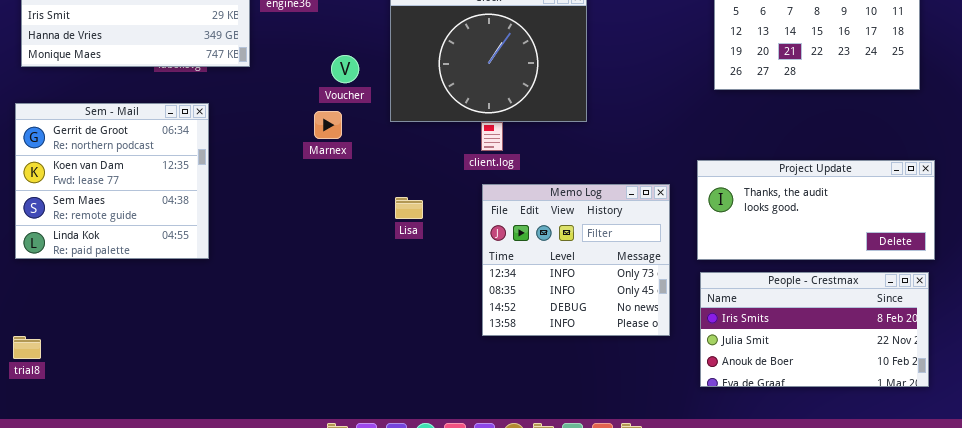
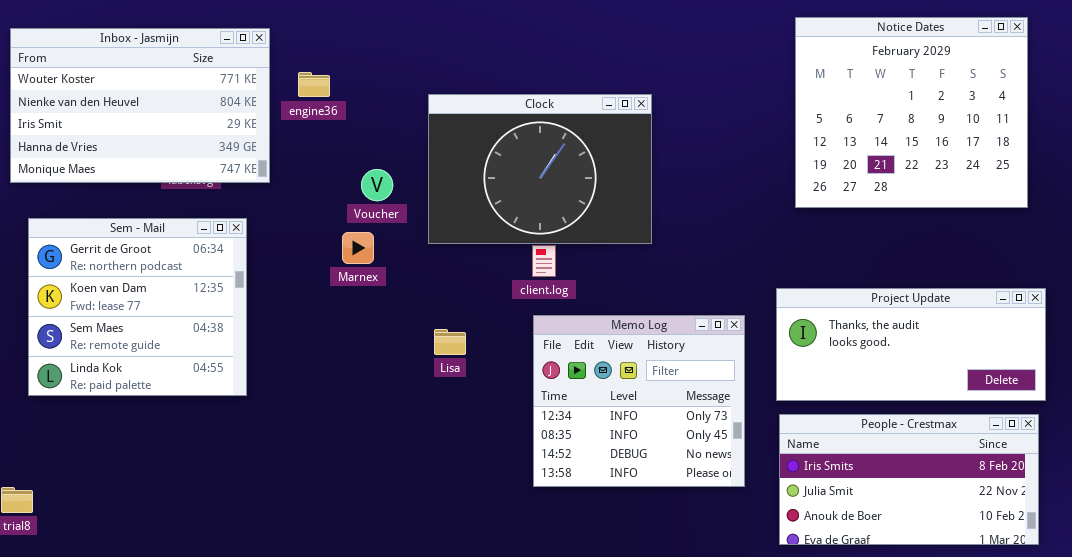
Sem - Mail: [15,103,209,259] -> [28,218,247,396], moved

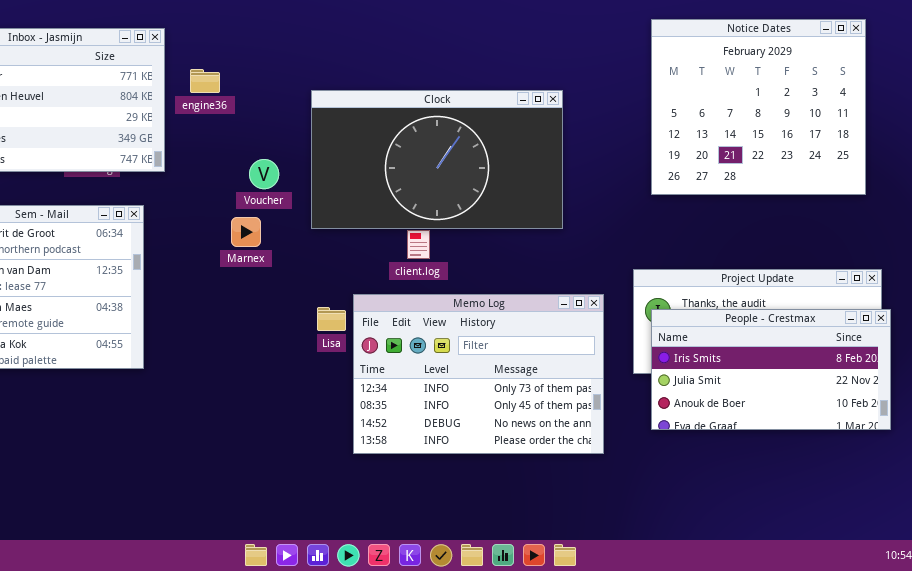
Clock: [428,94,652,244] -> [311,90,563,229], resized
Memo Log: [533,315,745,487] -> [353,294,604,454], resized
People - Crestmax: [779,414,1039,545] -> [651,309,891,430], moved

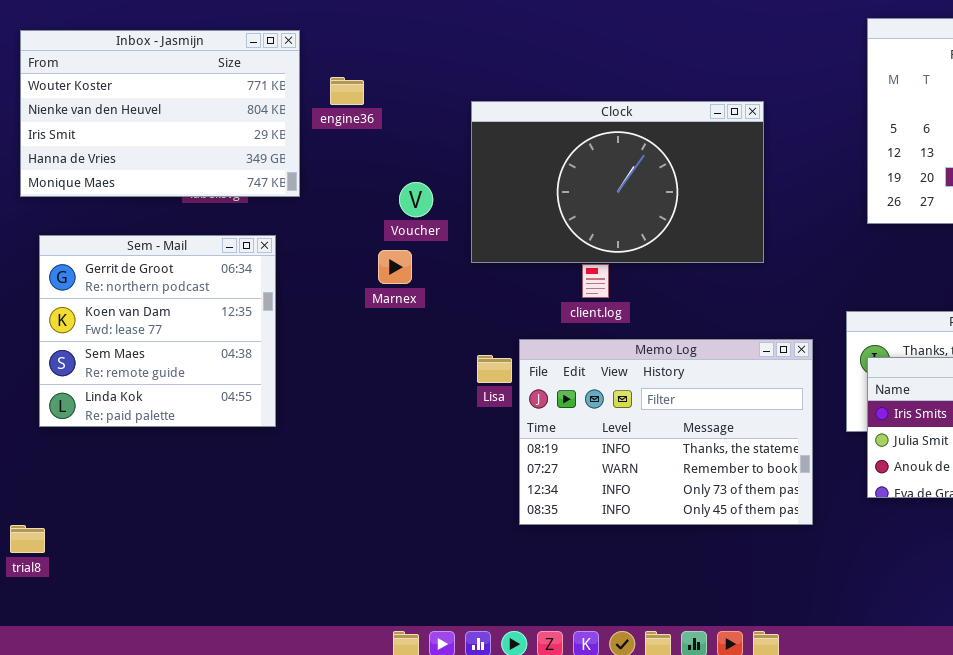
Memo Log: [353,294,604,454] -> [519,339,813,525], scrolled up 2 rows

